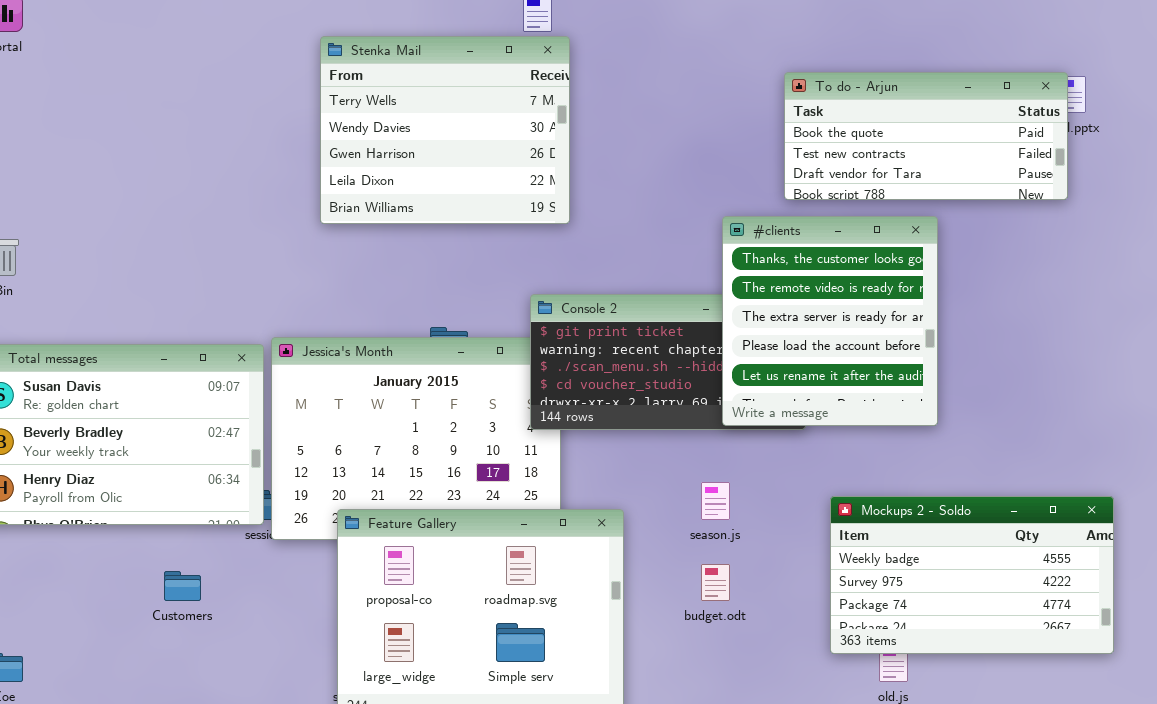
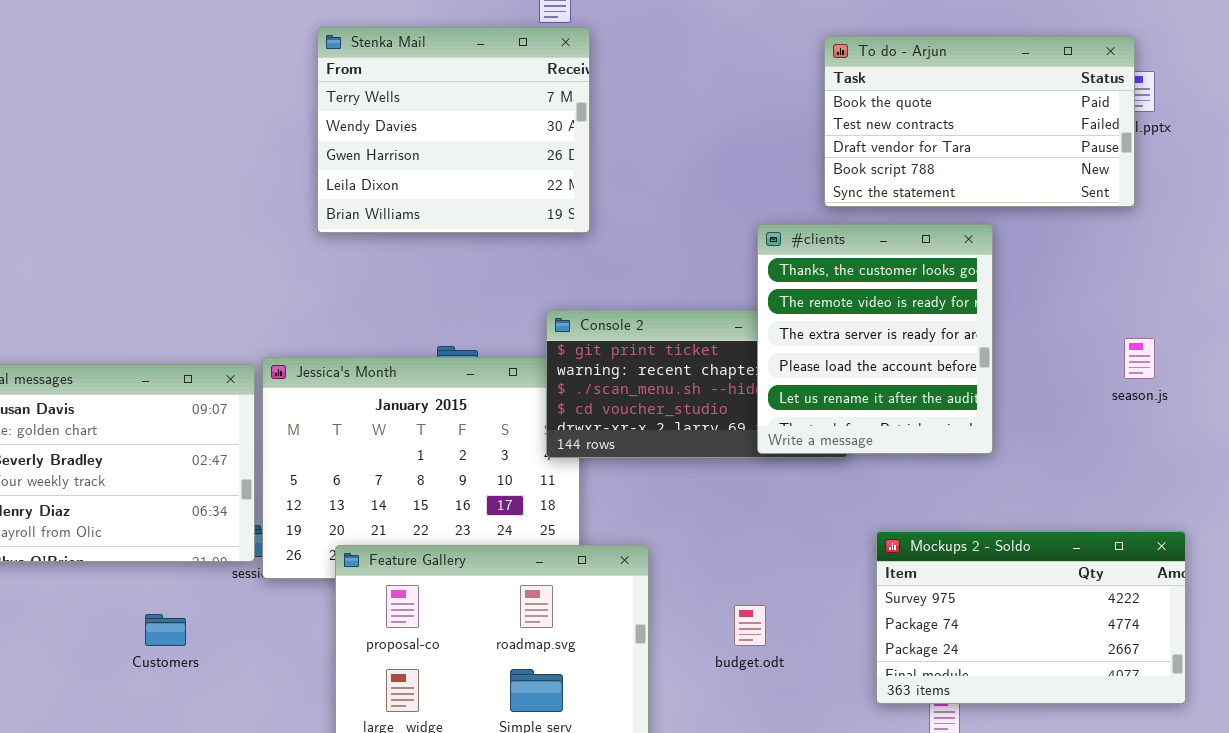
To do - Arjun: [784,72,1068,200] -> [824,36,1135,207], resized
season.js: [701,482,730,520] -> [1124,338,1155,379], moved
Mockups 2 - Soldo: [830,496,1114,654] -> [876,531,1186,704], scrolled down 1 row

